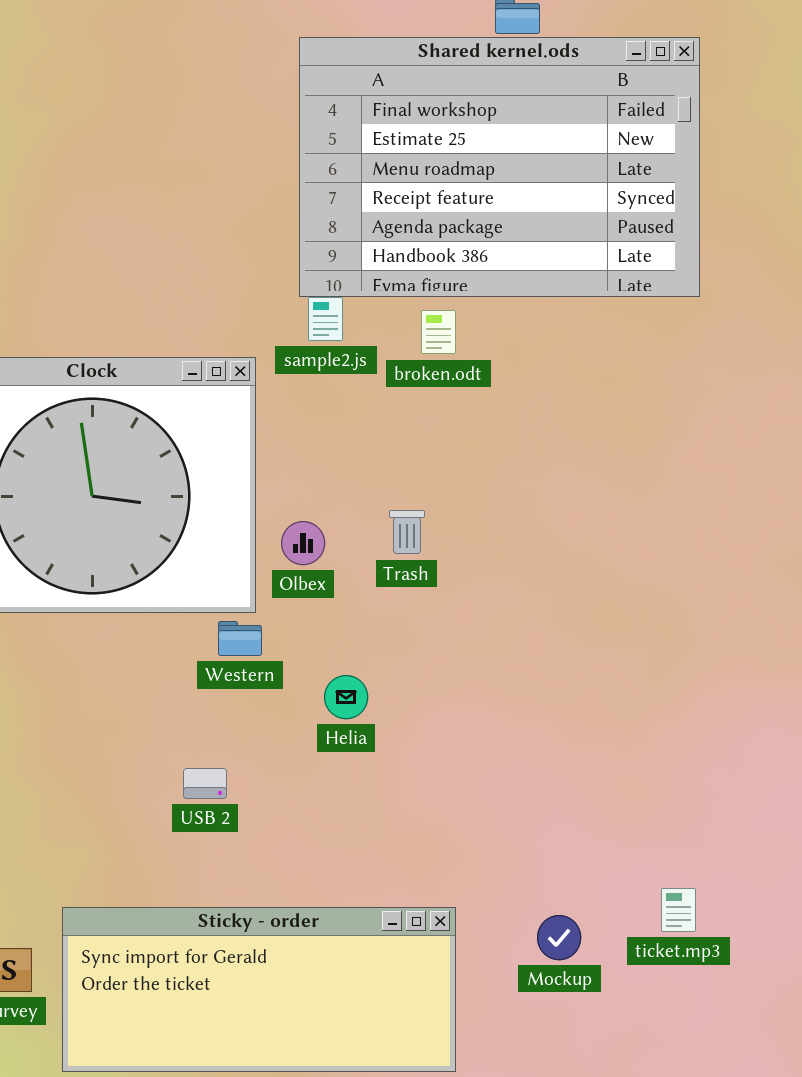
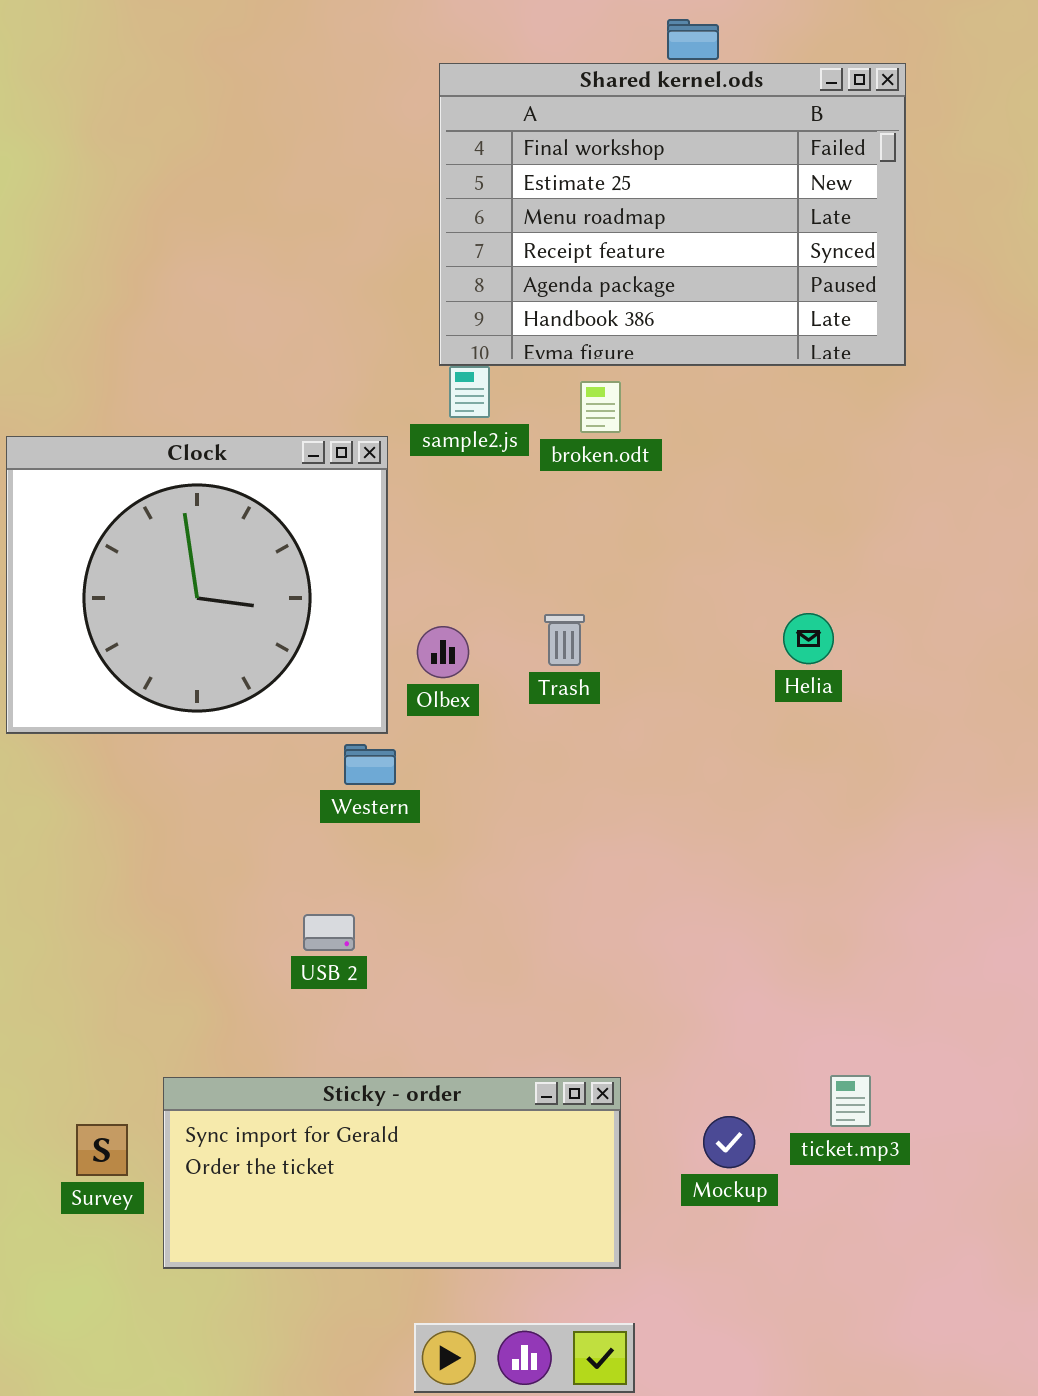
Helia: [324,675,368,719] -> [783,613,834,664], moved
ticket.mp3: [661,888,696,932] -> [830,1075,871,1127], moved
Mockup: [537,915,581,960] -> [703,1116,755,1168], moved

